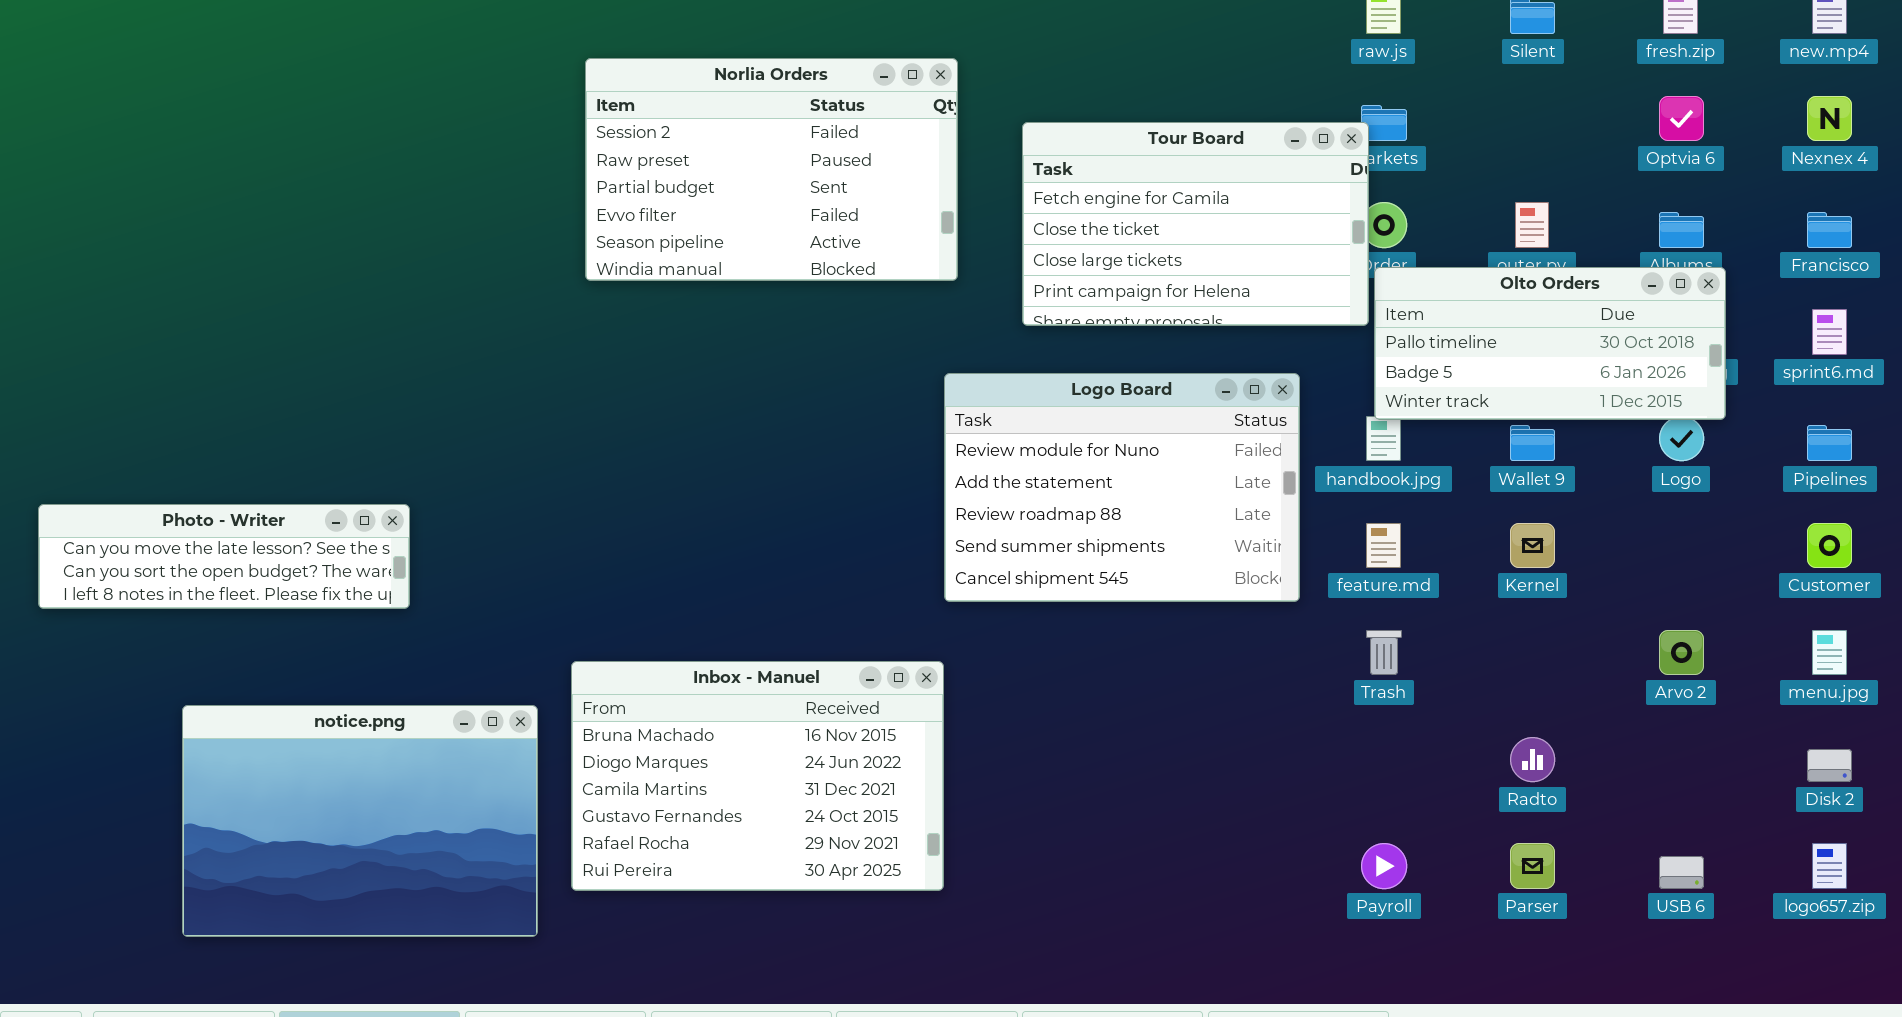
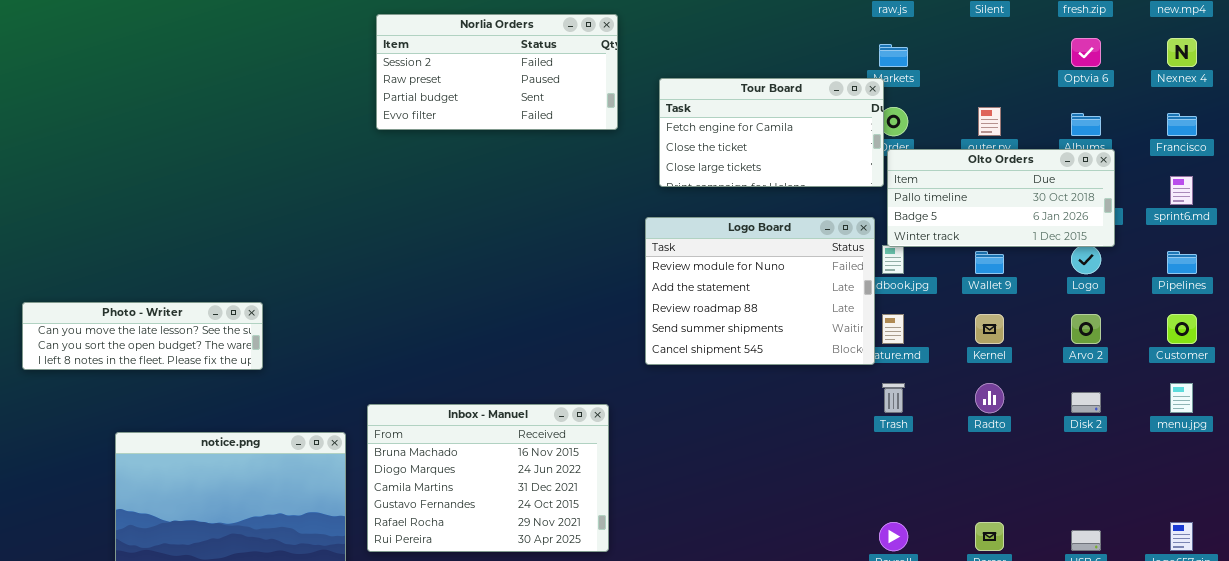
Norlia Orders: [585,58,958,281] -> [376,14,618,130], resized
Tour Board: [1022,122,1369,326] -> [659,78,884,187], resized
Logo Board: [944,373,1300,602] -> [645,217,875,365], moved
Arvo 2: [1659,630,1704,675] -> [1071,314,1101,344], moved
Radto: [1510,737,1555,782] -> [975,383,1004,413], moved
Disk 2: [1807,749,1852,782] -> [1071,392,1101,413], moved

